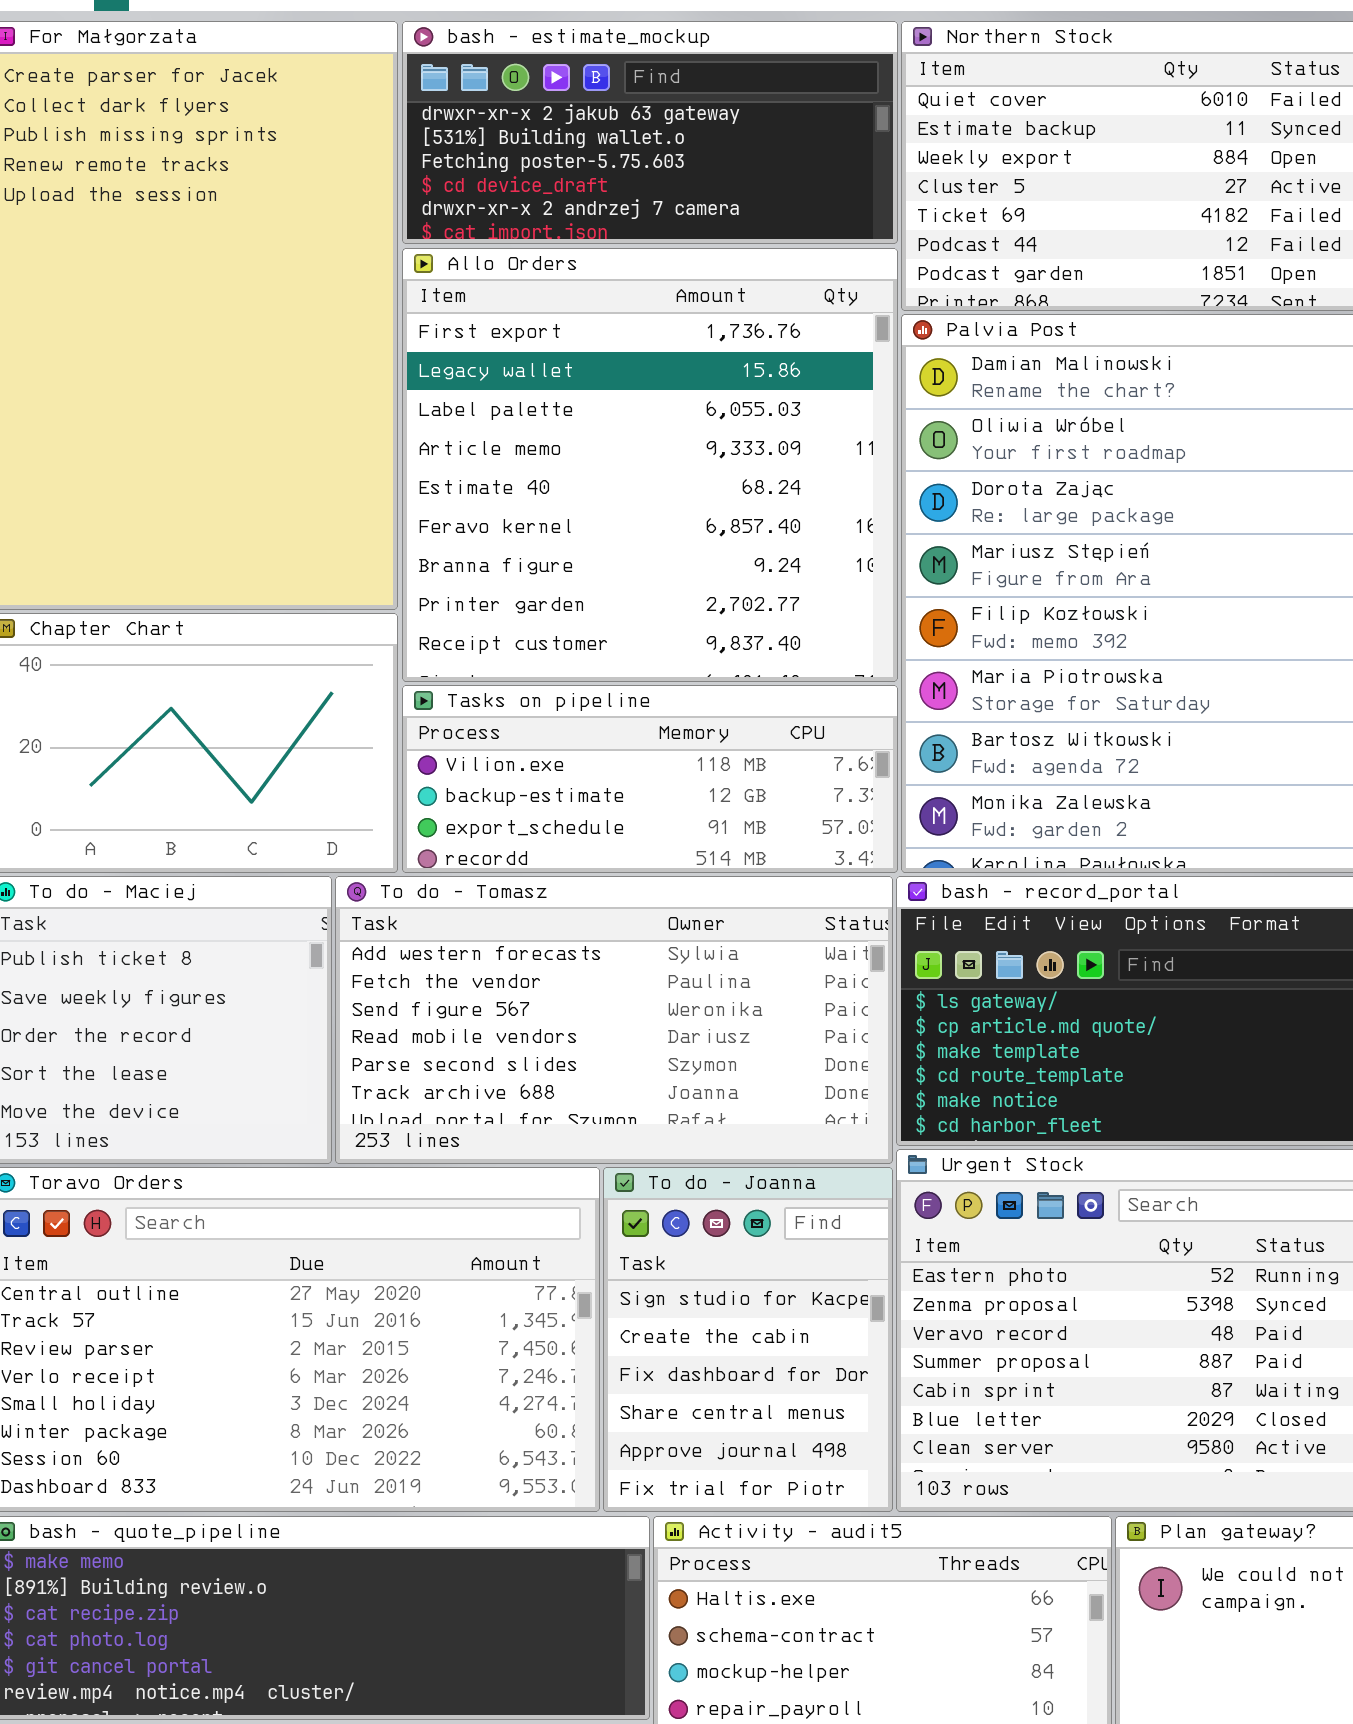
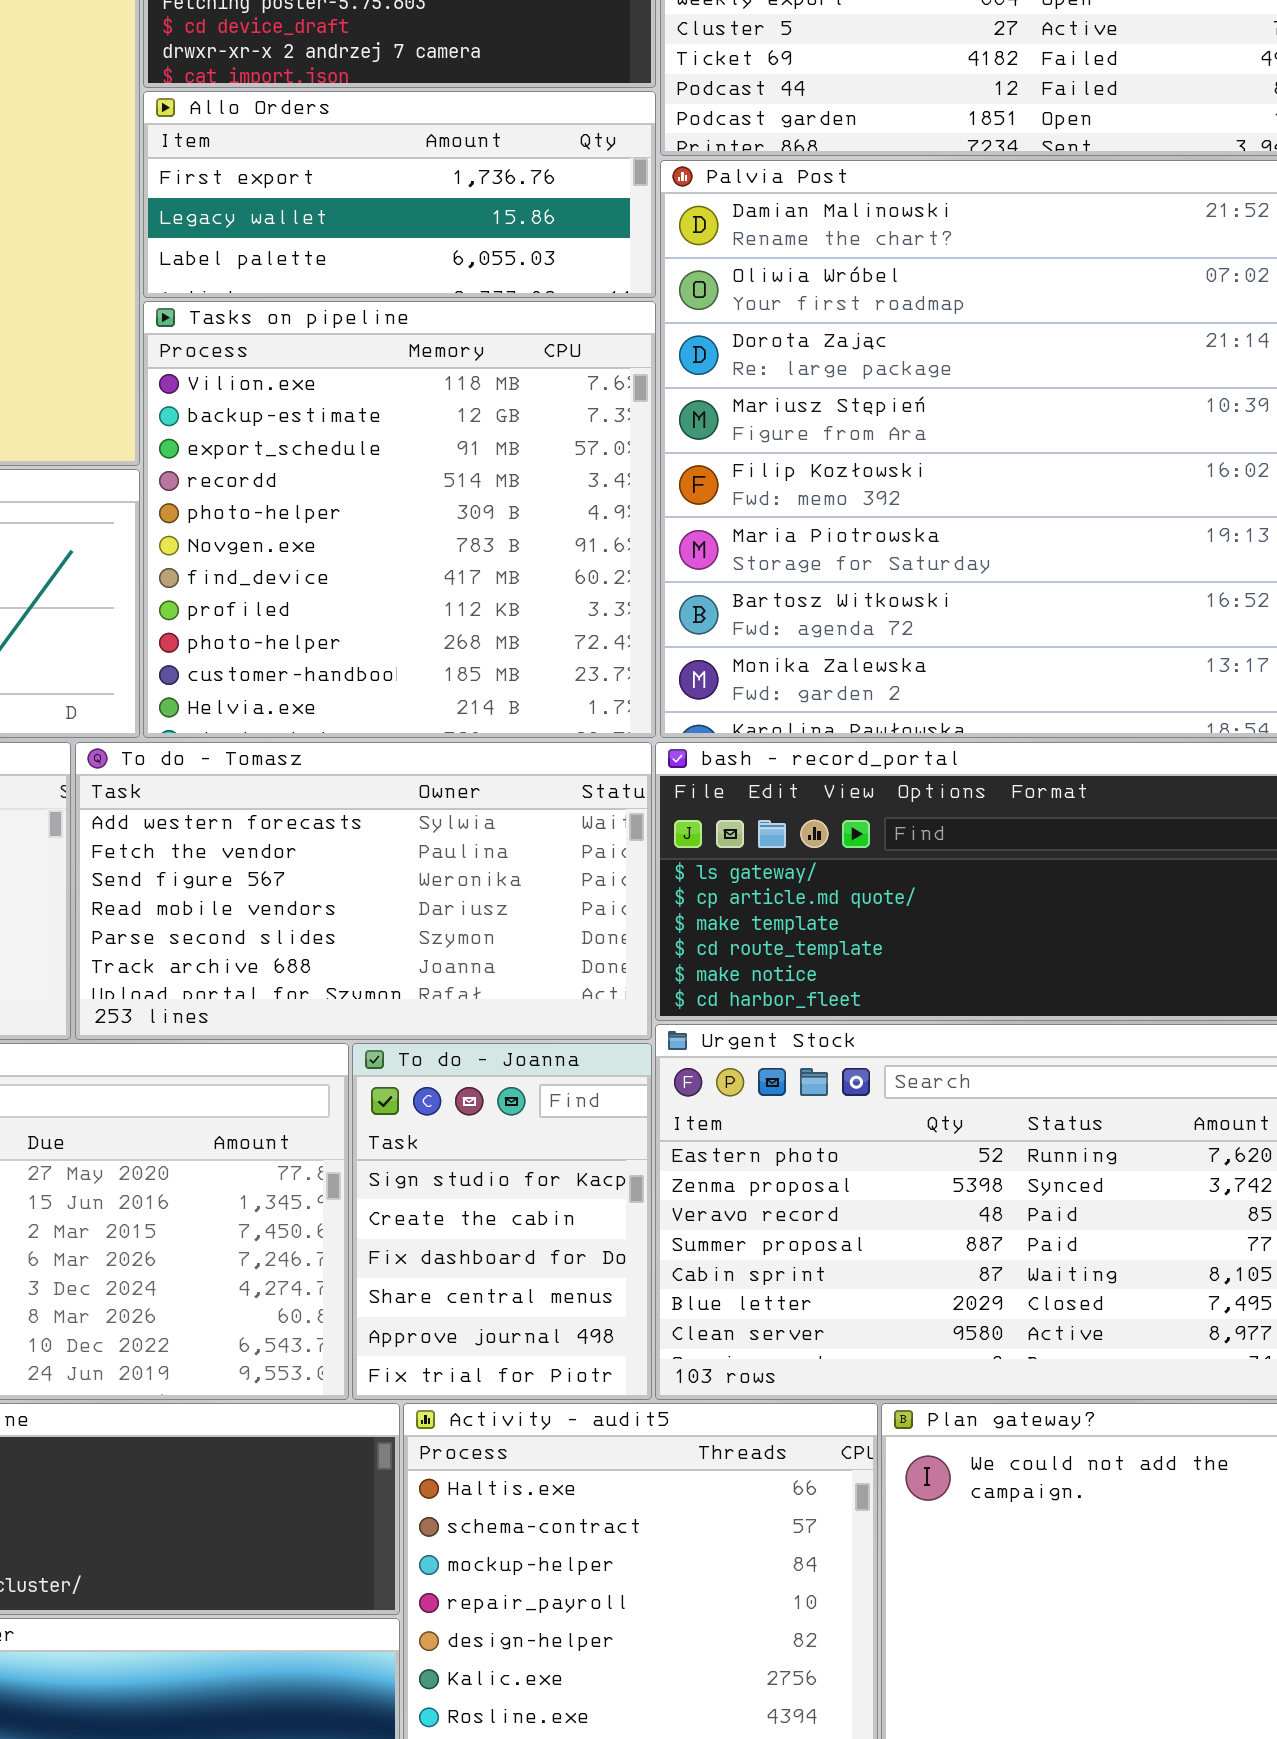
Allo Orders: [402,248,898,682] -> [143,91,656,298], resized
Tasks on pipeline: [402,685,898,873] -> [143,301,656,738], resized

